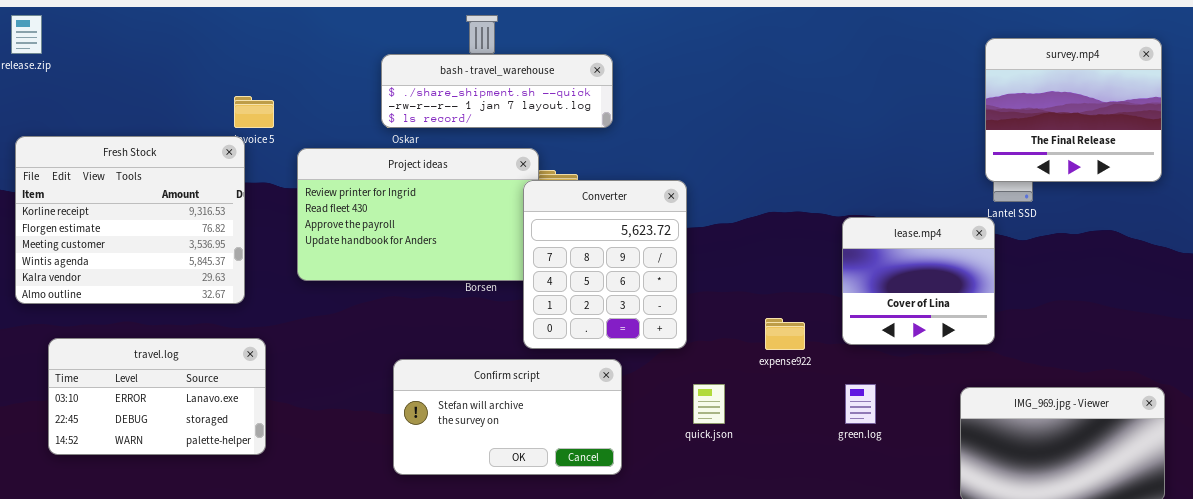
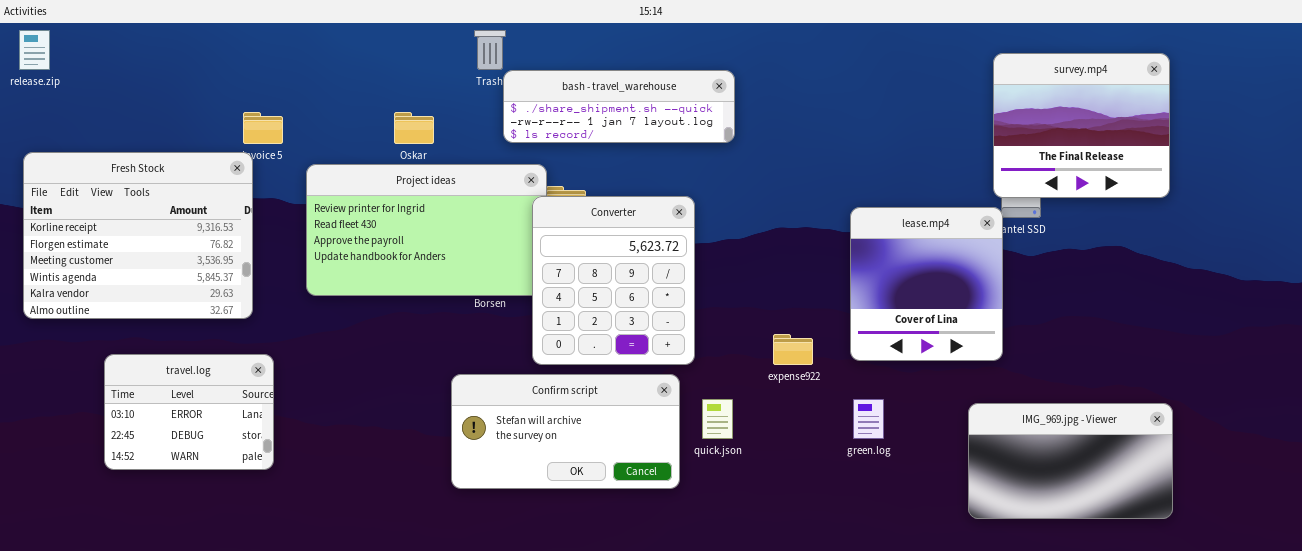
bash - travel_warehouse: [381,54,613,128] -> [503,70,735,143], moved
lease.mp4: [842,217,995,345] -> [850,207,1003,361], resized
travel.log: [48,338,266,455] -> [104,354,274,470], resized
Confirm script: [393,359,622,475] -> [451,374,680,489], moved

